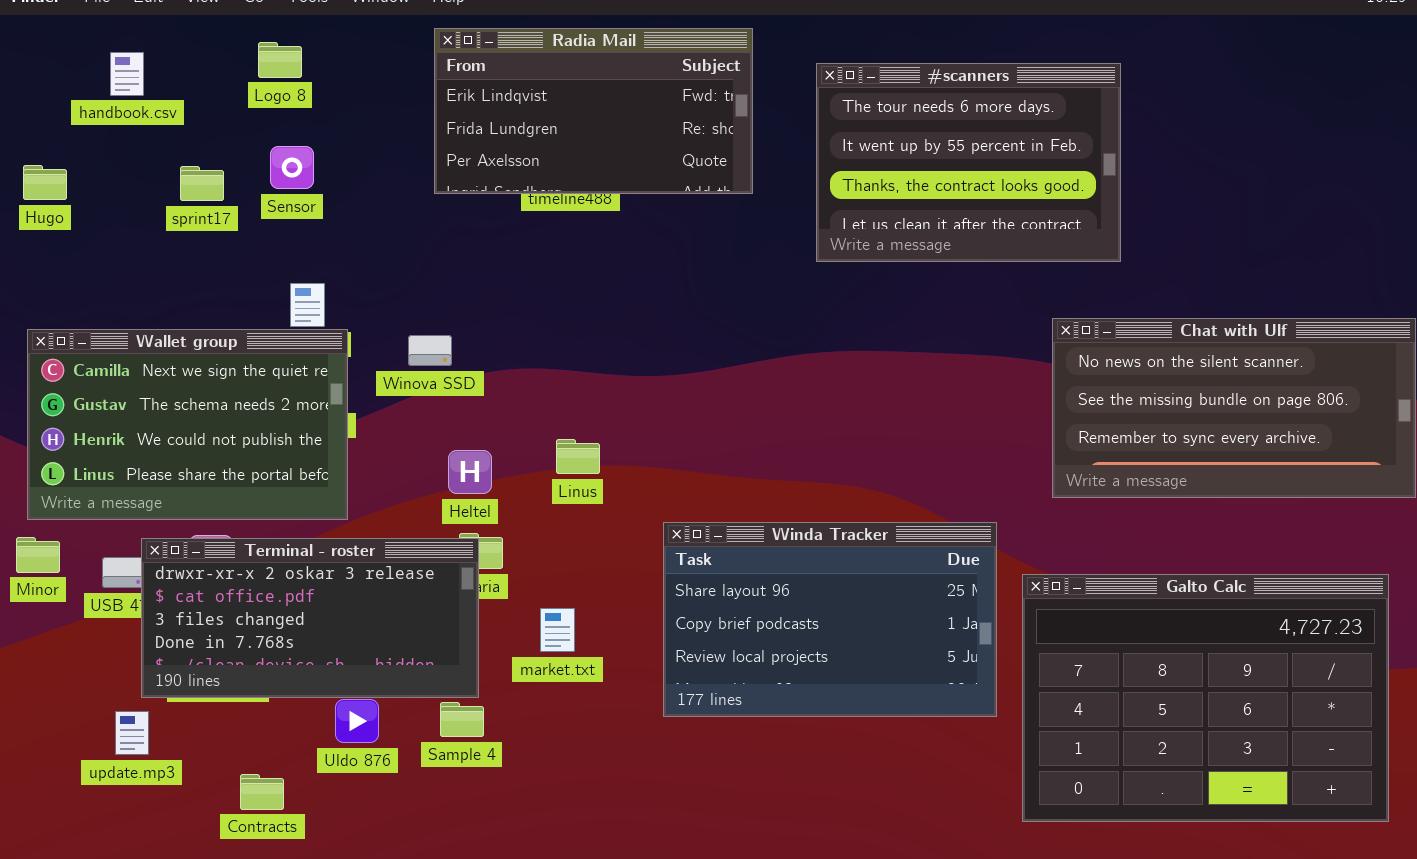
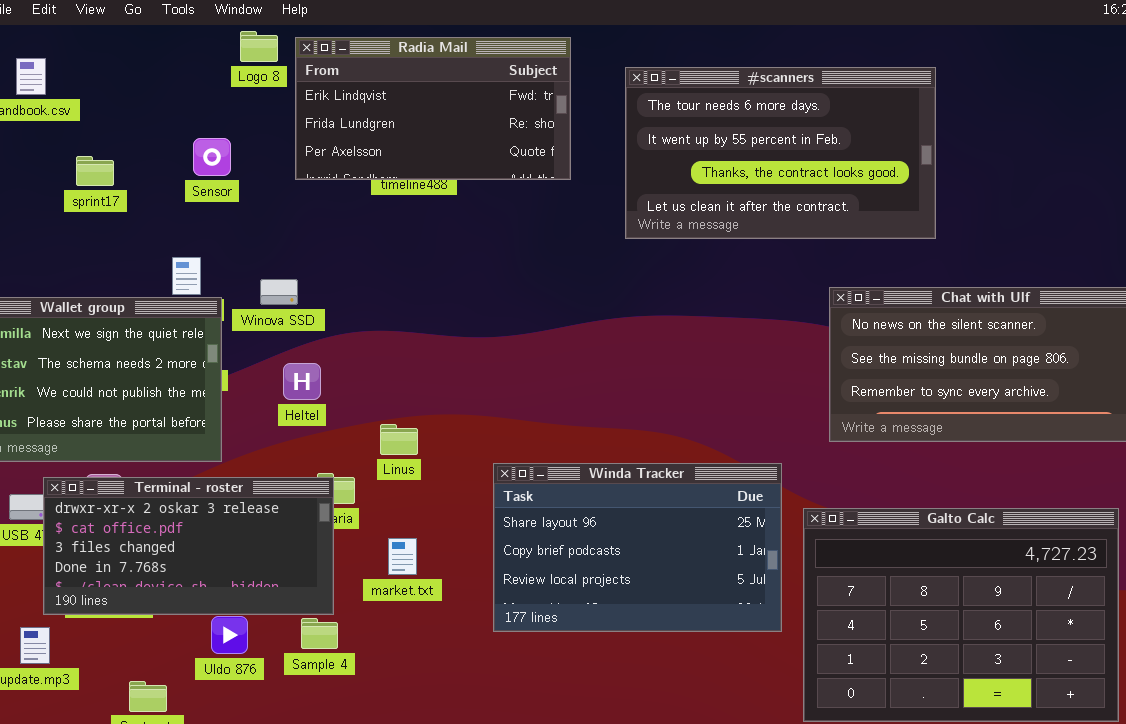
Logo 8: [258,42,302,78] -> [240,31,278,62], moved
#scanners: [816,63,1121,262] -> [625,67,936,239], resized
Sensor: [270,146,314,189] -> [193,138,231,176], moved
Winova SSD: [408,335,452,366] -> [260,279,298,305], moved
Linus: [556,439,600,474] -> [380,424,418,455], moved
Heltel: [448,450,492,494] -> [283,363,321,400], moved

